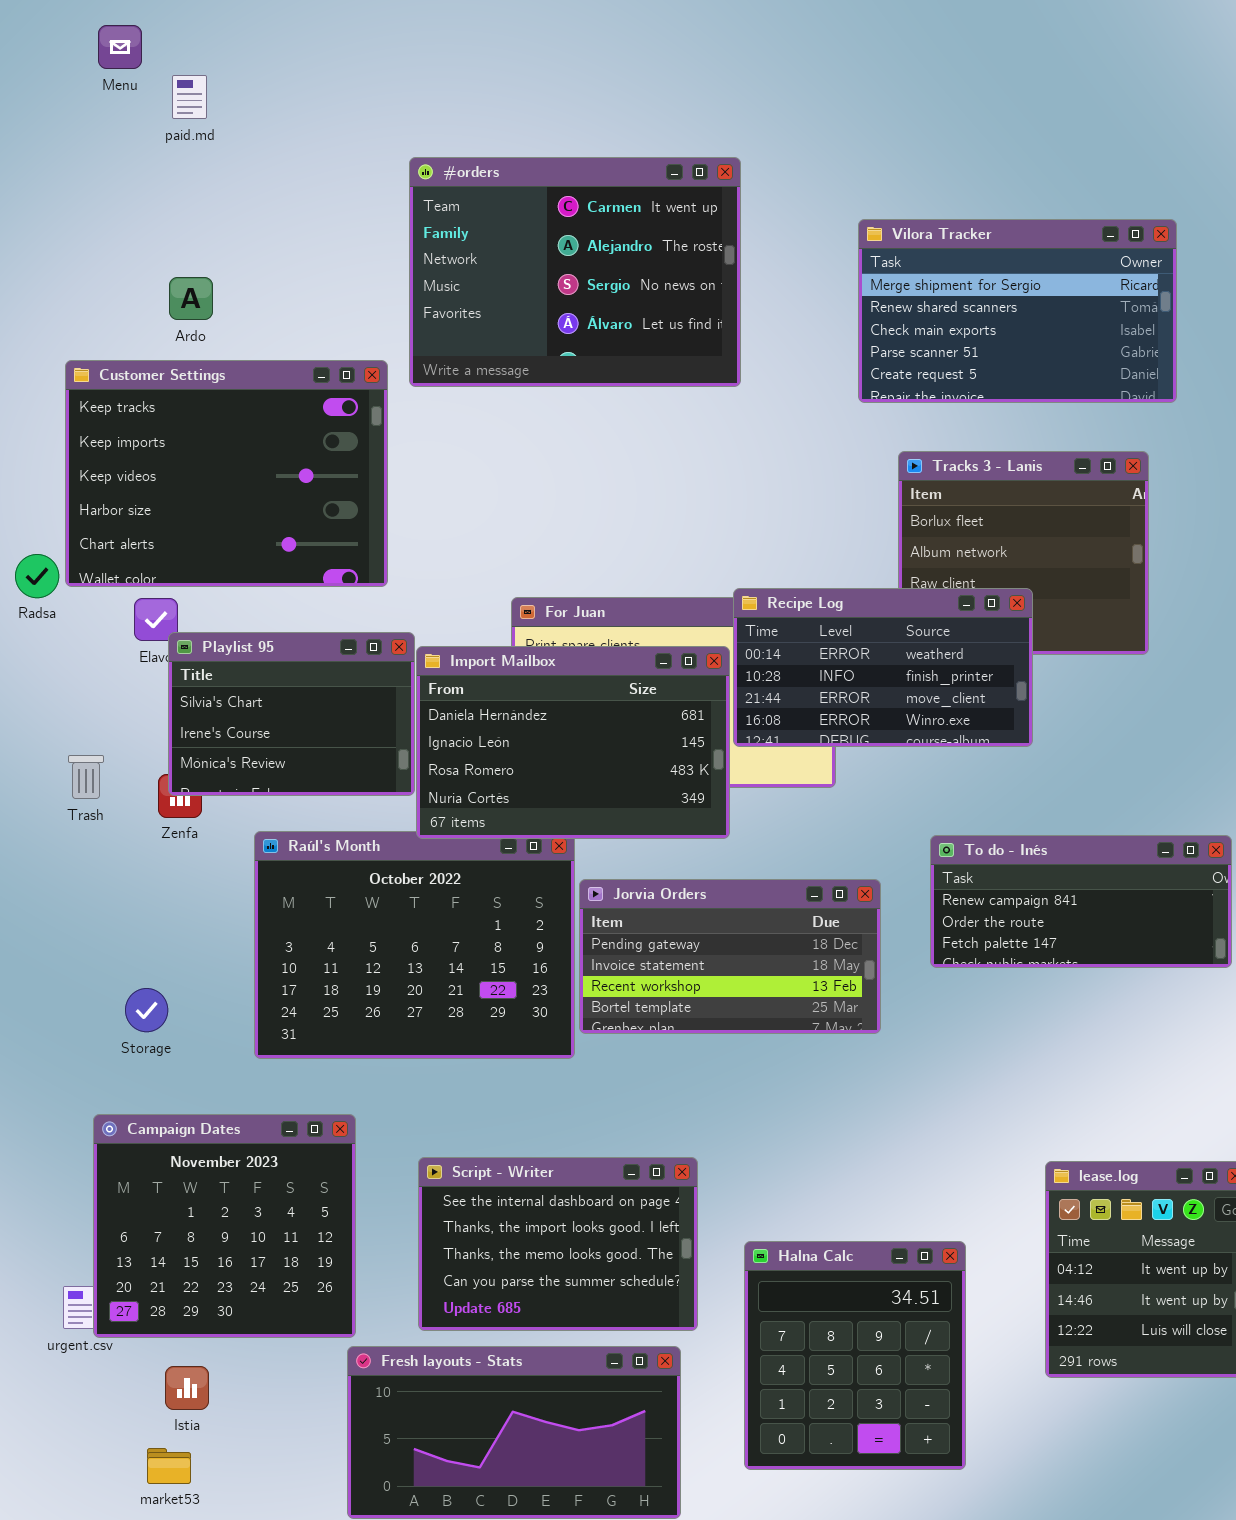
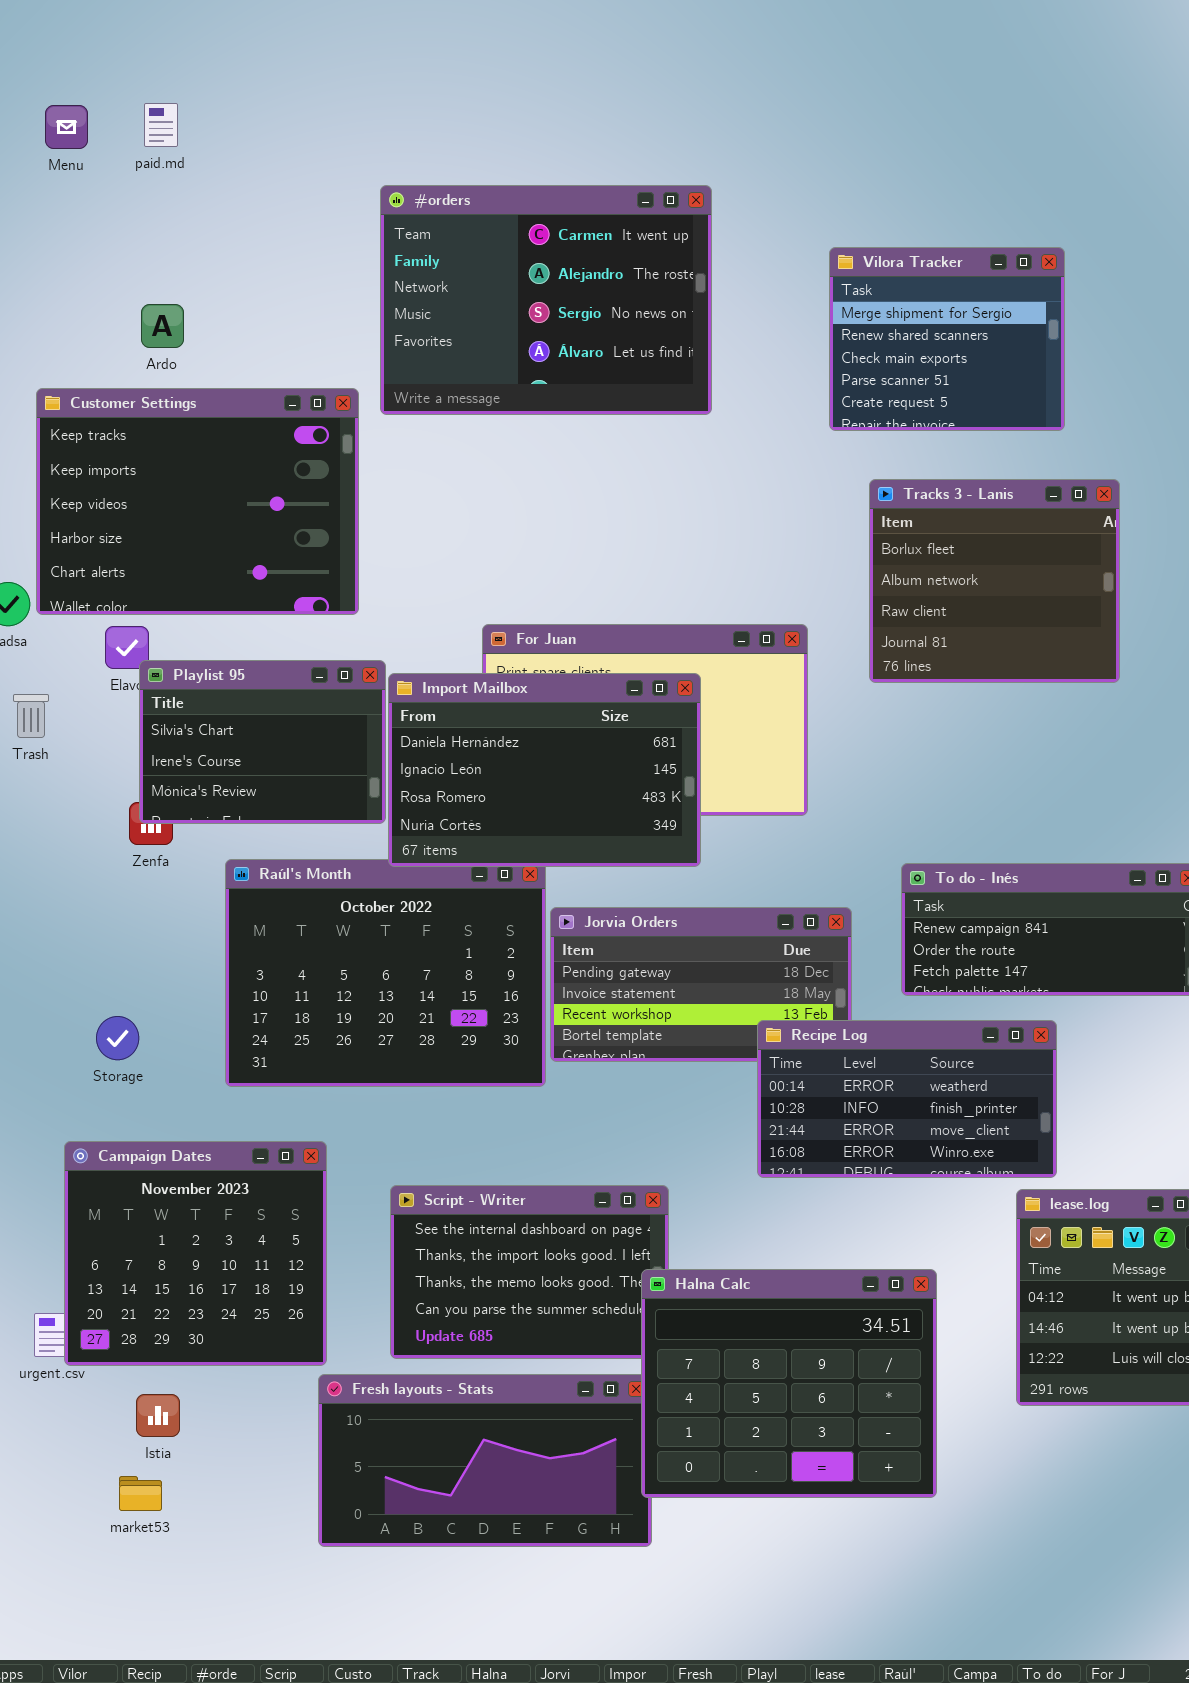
Menu: [98,25,142,69] -> [45,105,88,149], moved
Vilora Tracker: [858,219,1177,403] -> [829,247,1065,431], resized
Recipe Log: [733,588,1033,747] -> [757,1020,1057,1178], moved
Trash: [68,755,104,799] -> [13,694,49,738], moved
Halna Calc: [744,1241,966,1470] -> [641,1269,937,1498], resized

